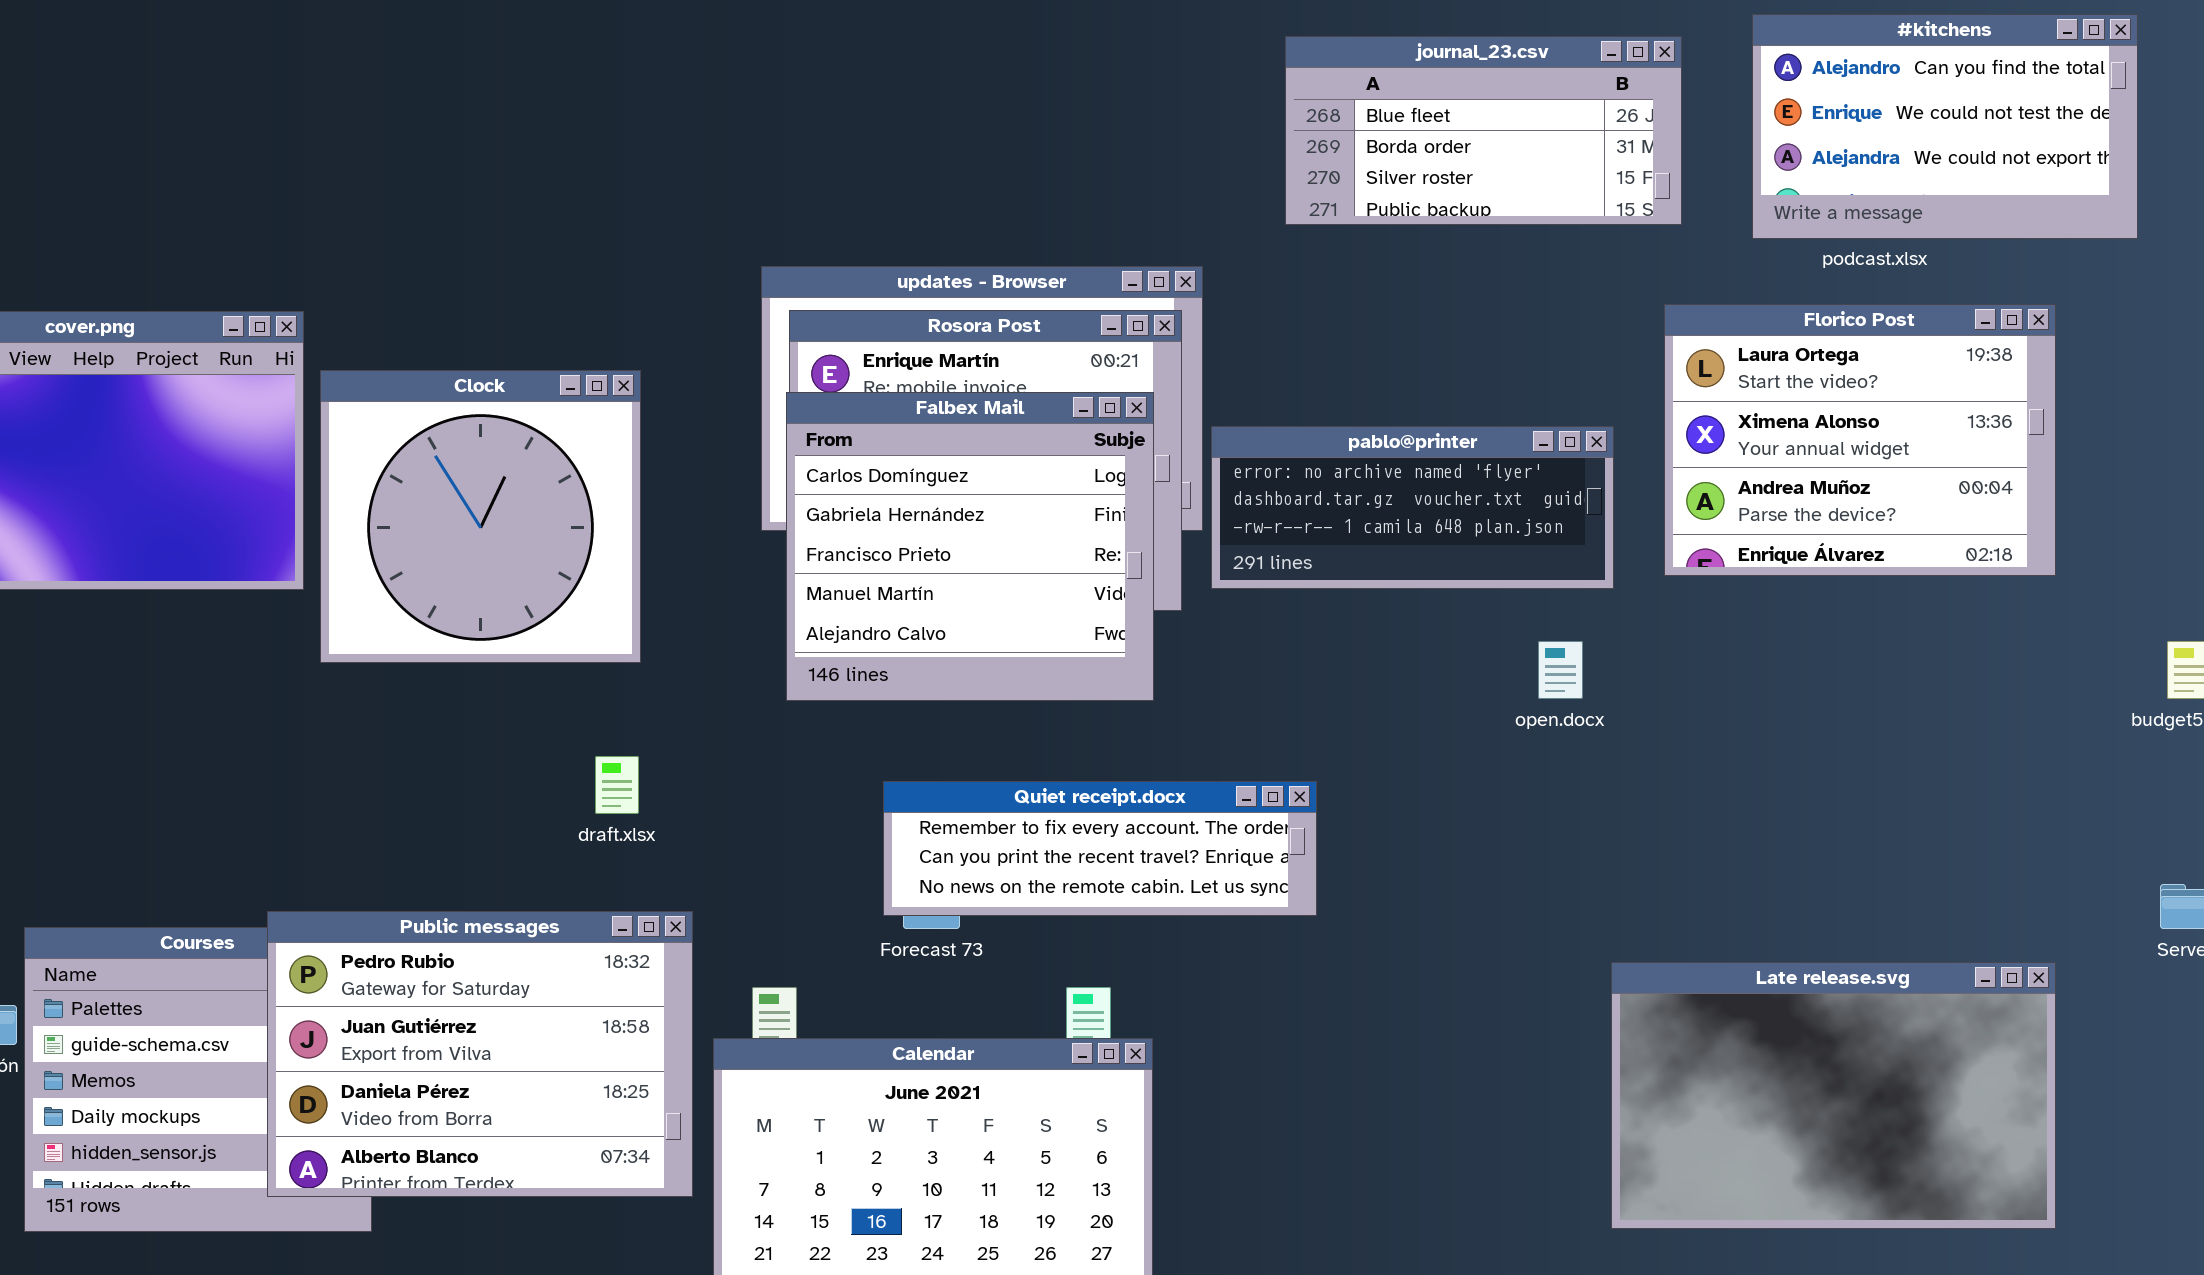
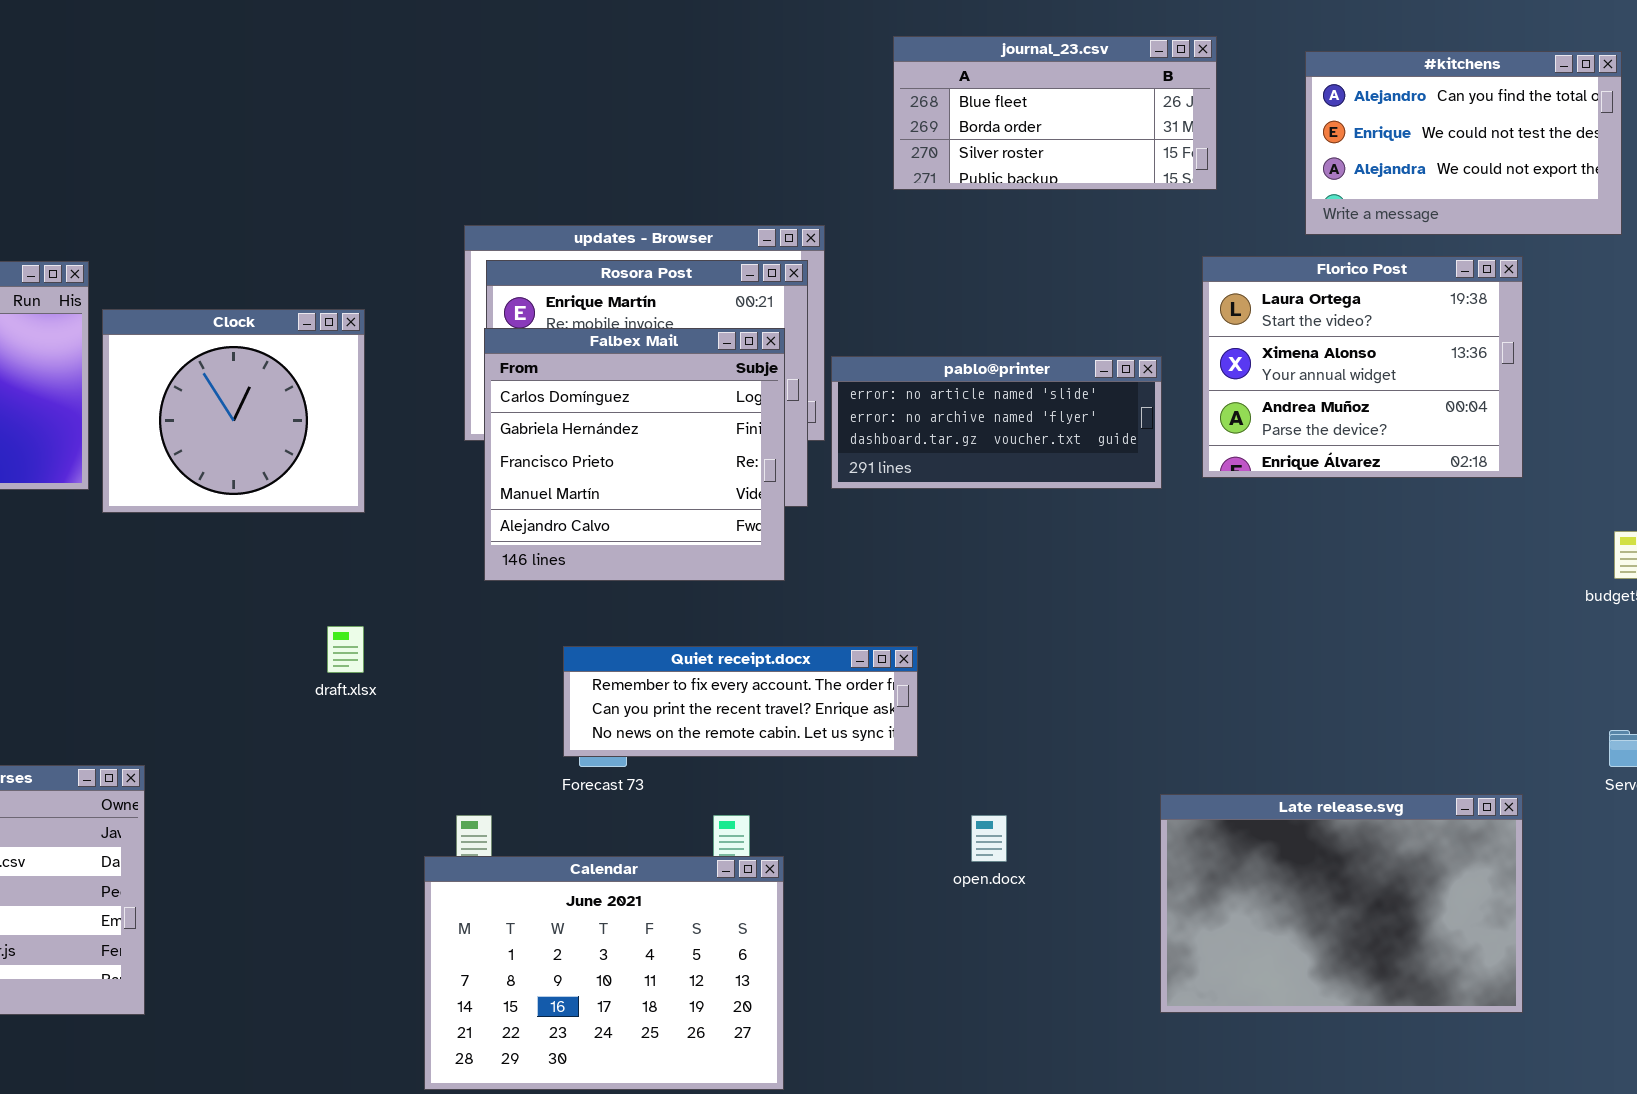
#kitchens: [1752,14,2138,239] -> [1305,51,1622,235], moved
Clock: [320,370,641,663] -> [102,309,365,513], resized
pablo@printer: [1211,426,1614,589] -> [831,356,1162,489], scrolled up 1 row
open.docx: [1538,641,1583,699] -> [971,815,1007,862], moved
Public messages: [267,911,693,1197] -> none, closed

